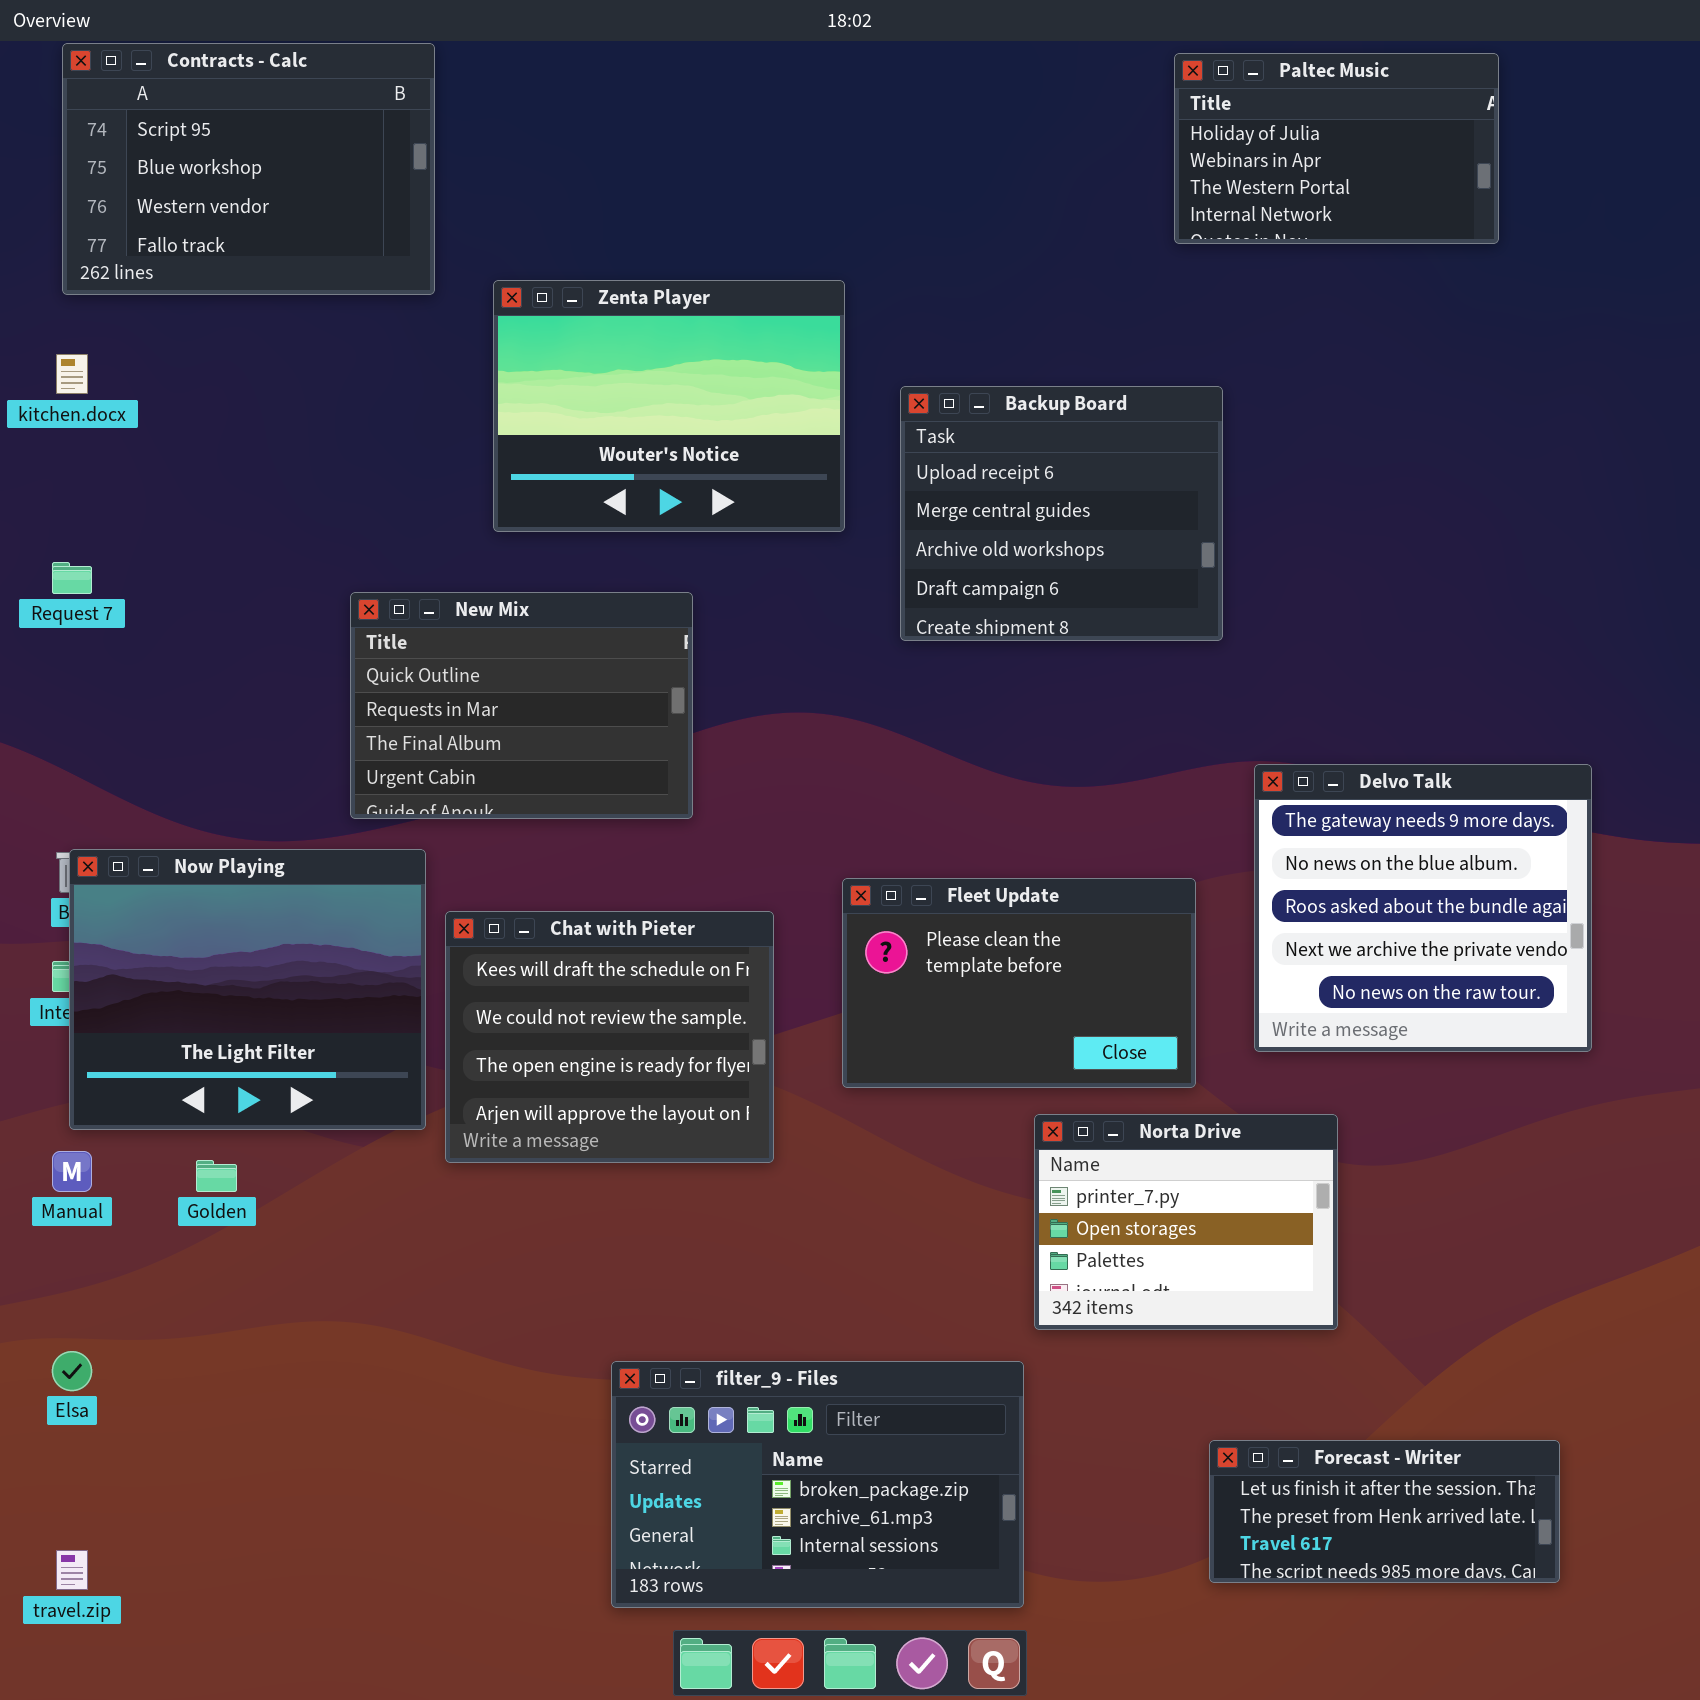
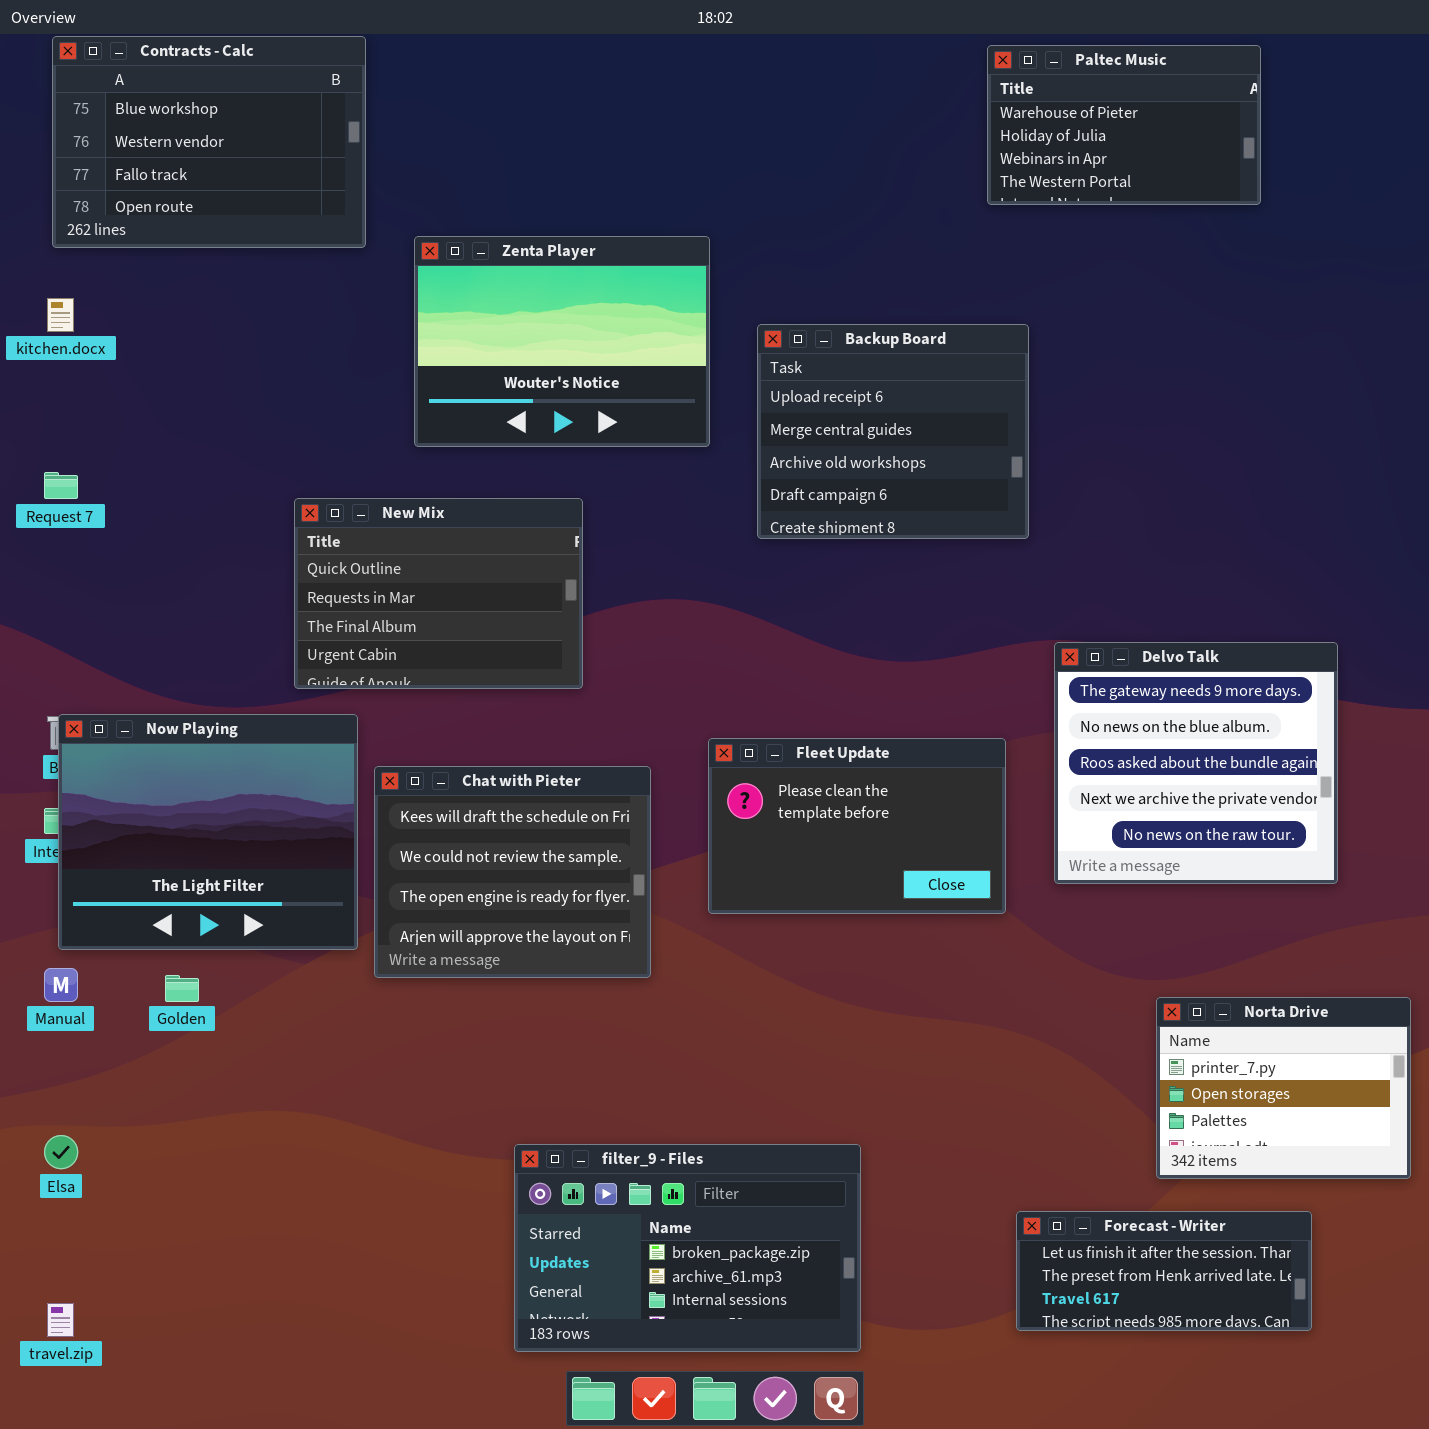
Contracts - Calc: [62,43,435,295] -> [52,36,366,248], scrolled down 1 row
Paltec Music: [1174,53,1499,244] -> [987,45,1261,205], scrolled up 1 row
Norta Drive: [1034,1114,1338,1330] -> [1156,997,1411,1179], moved

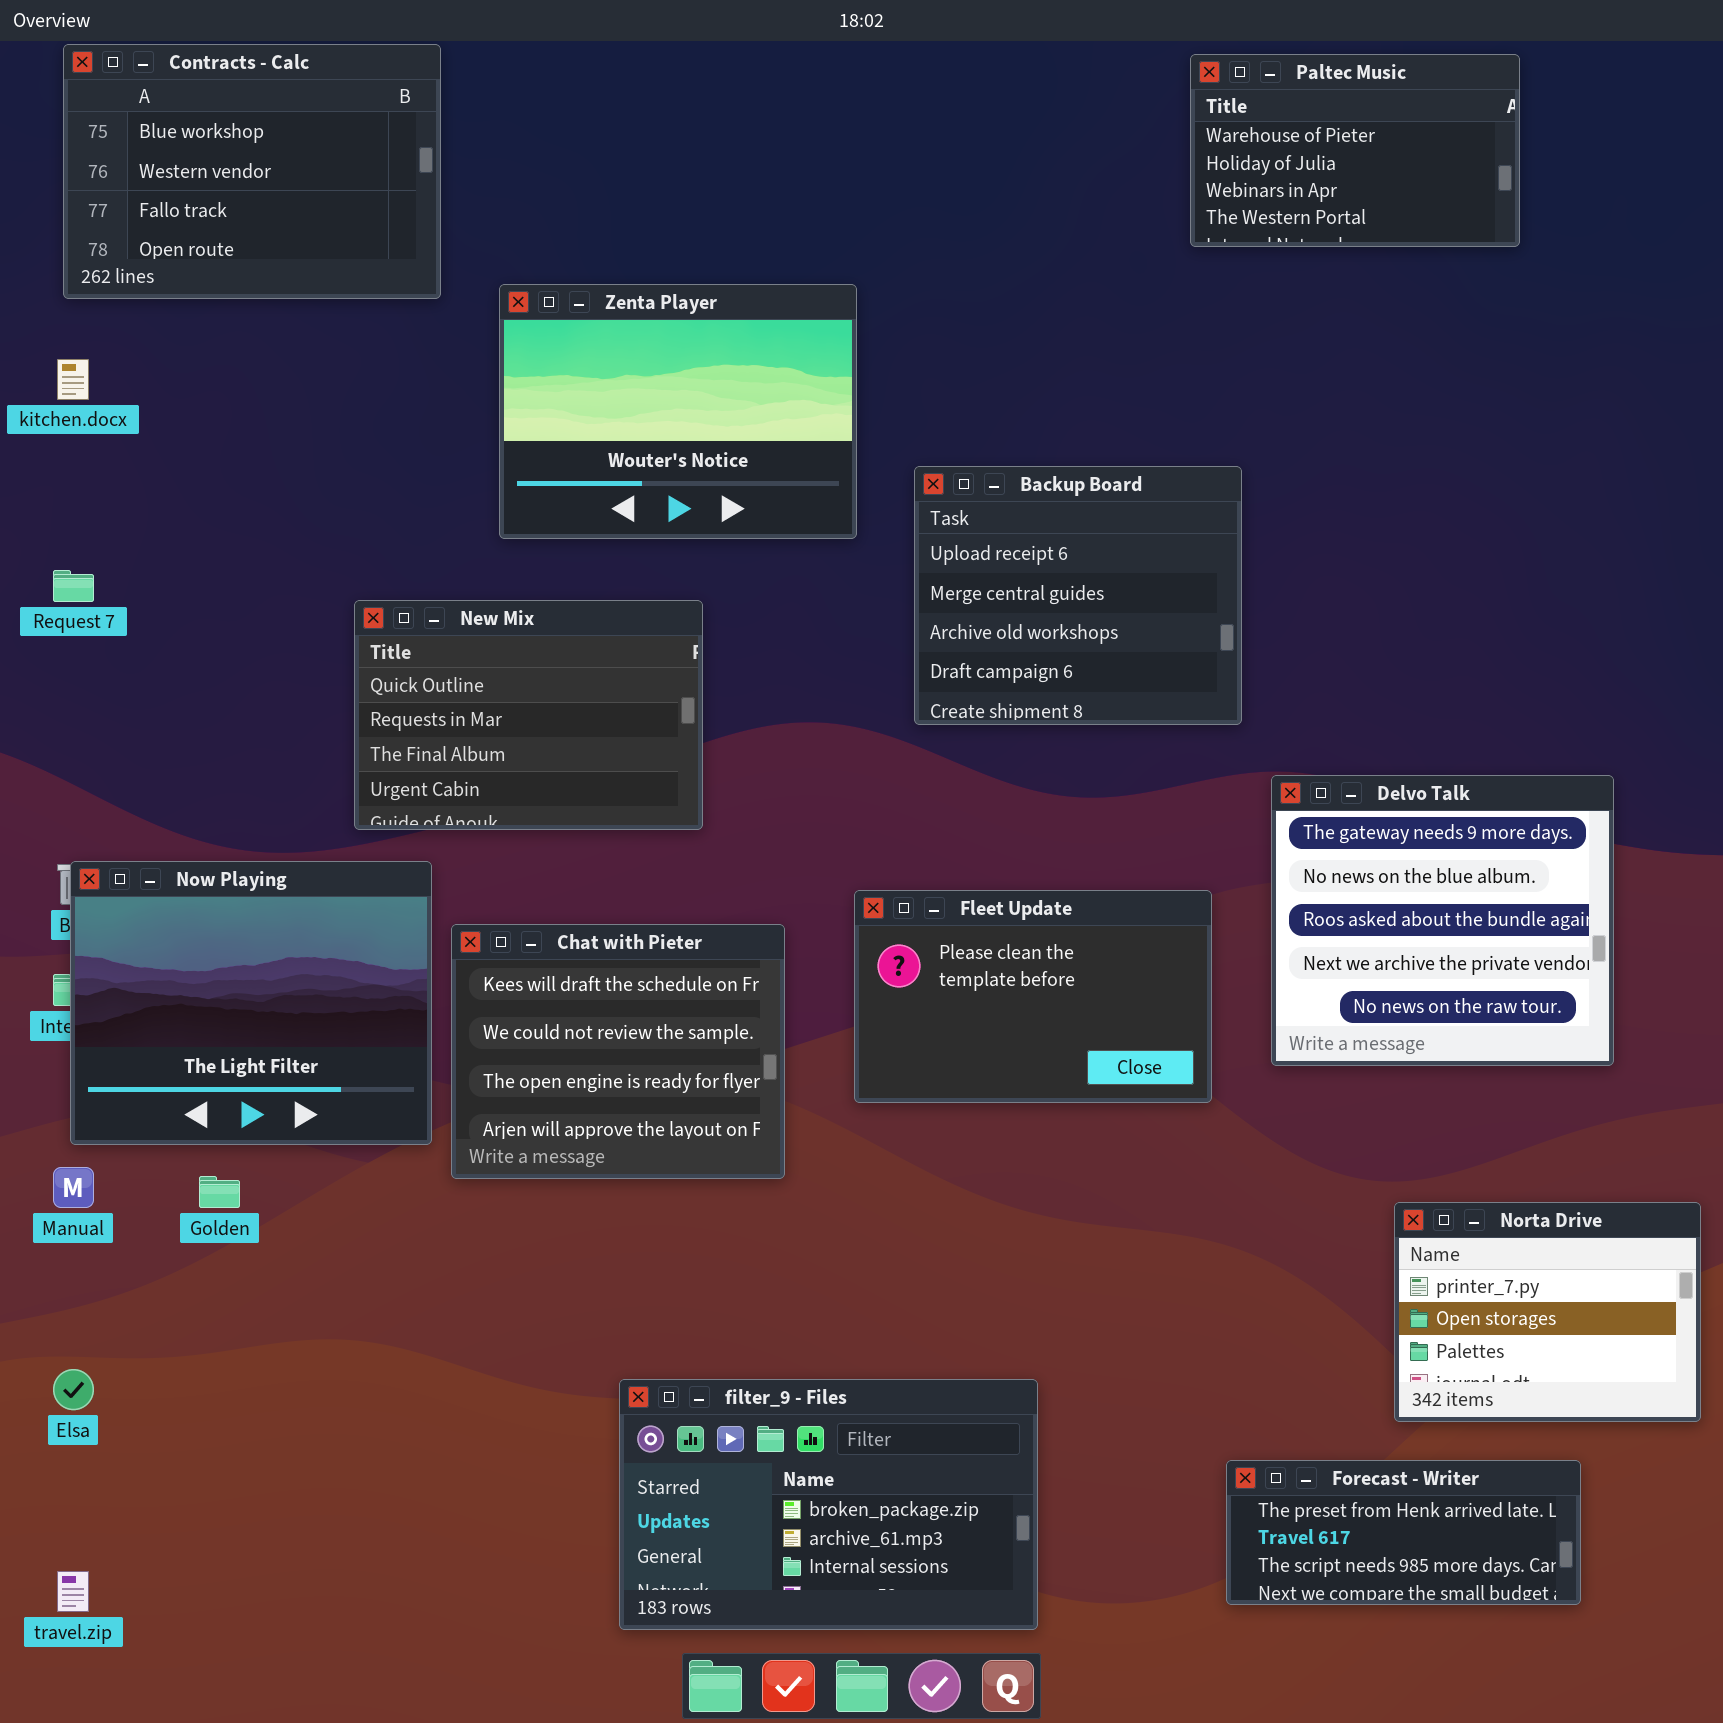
Backup Board: [757,324,1029,539] -> [914,466,1242,725], moved
Forecast - Writer: [1016,1211,1312,1331] -> [1226,1460,1581,1605], scrolled down 1 row

